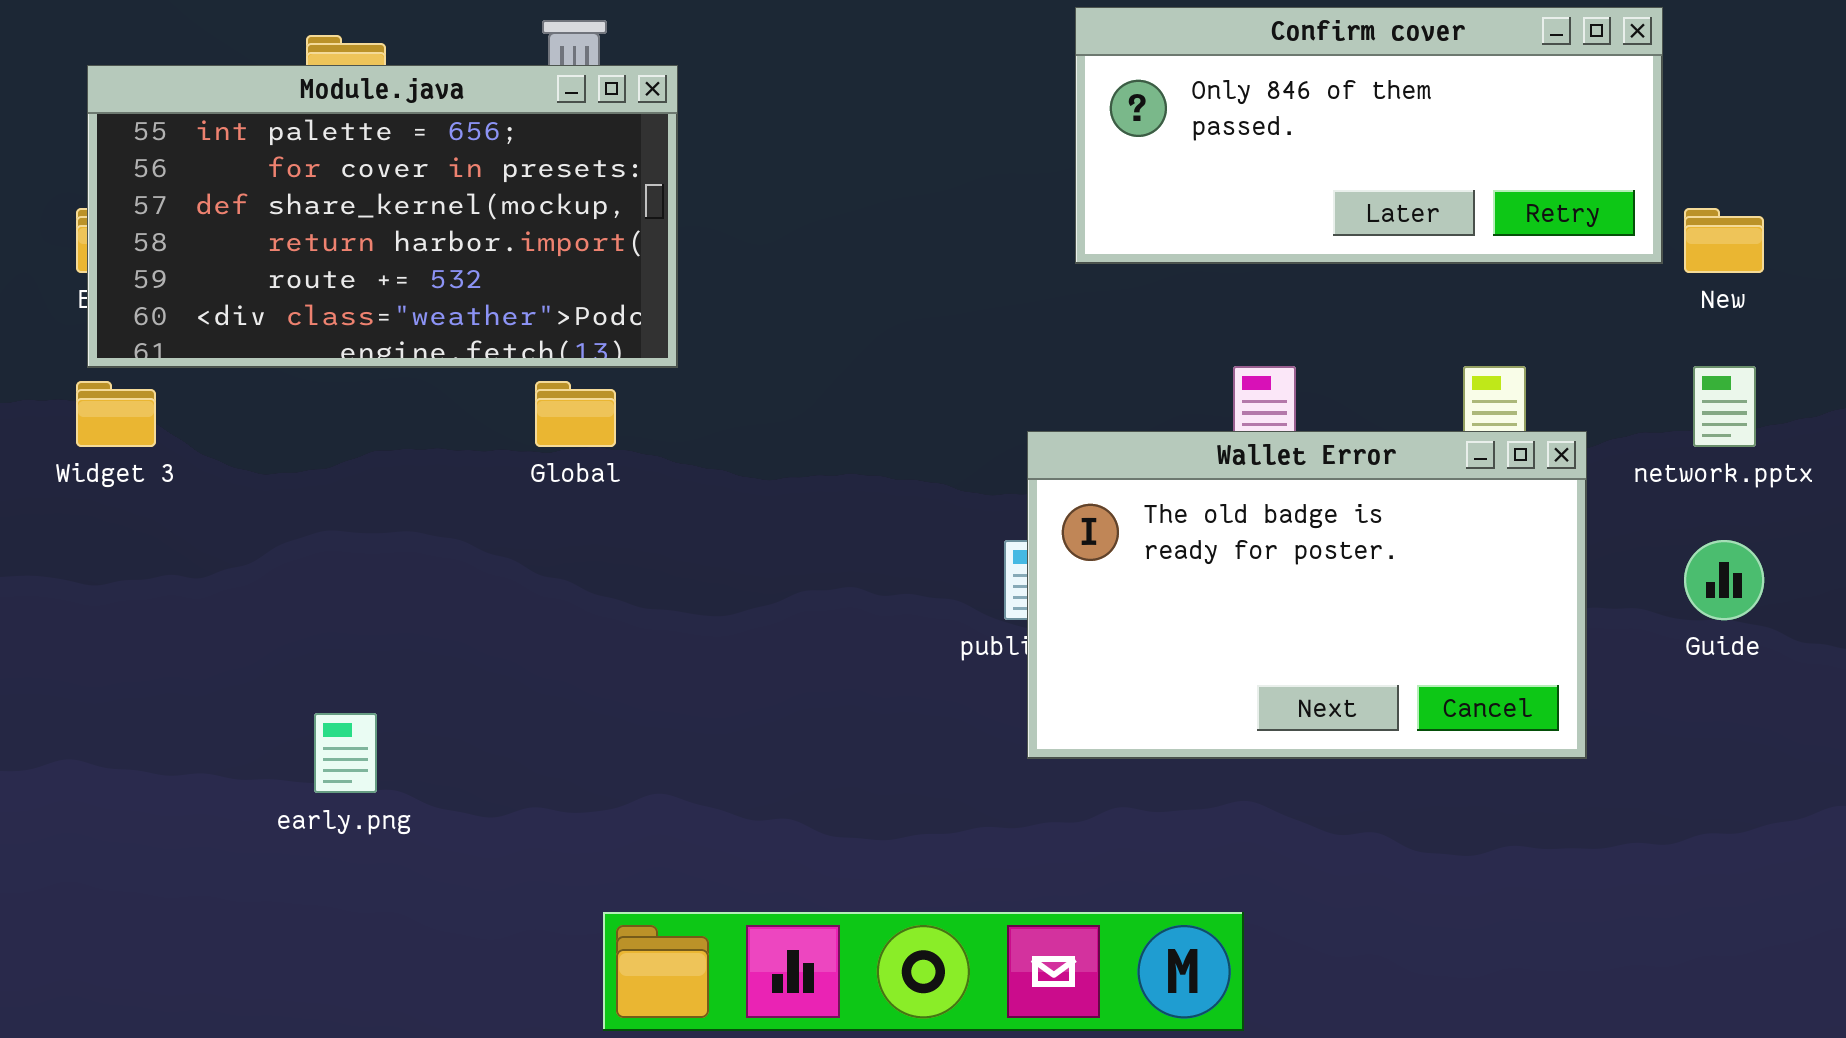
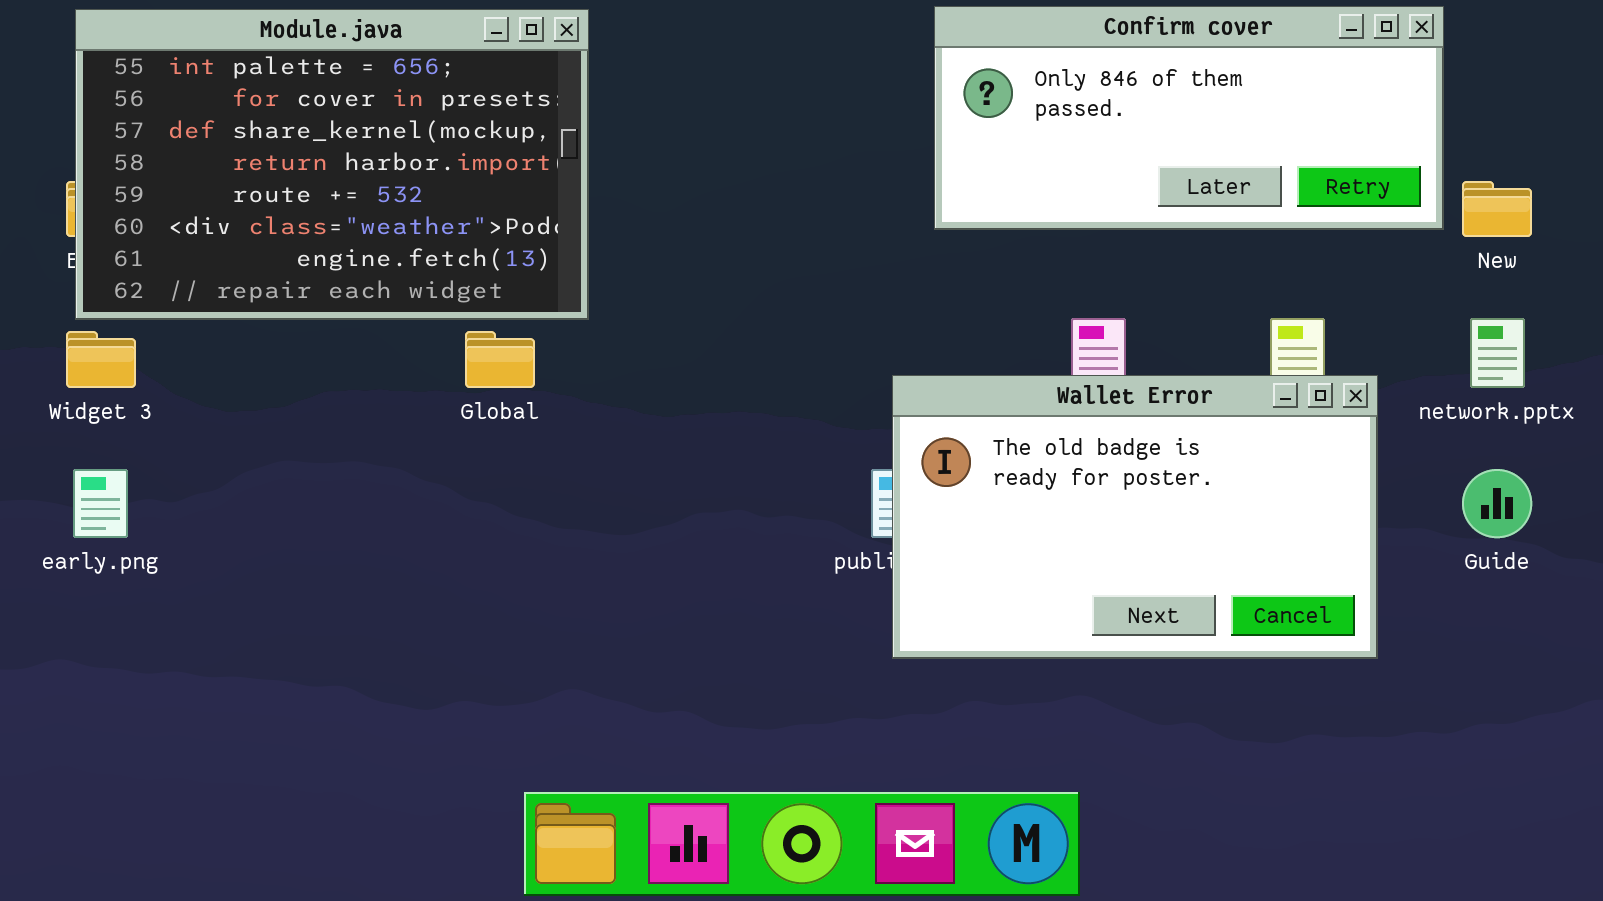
Module.java: [87,65,678,368] -> [75,9,589,320], resized
early.png: [314,713,377,793] -> [73,469,128,538], moved

